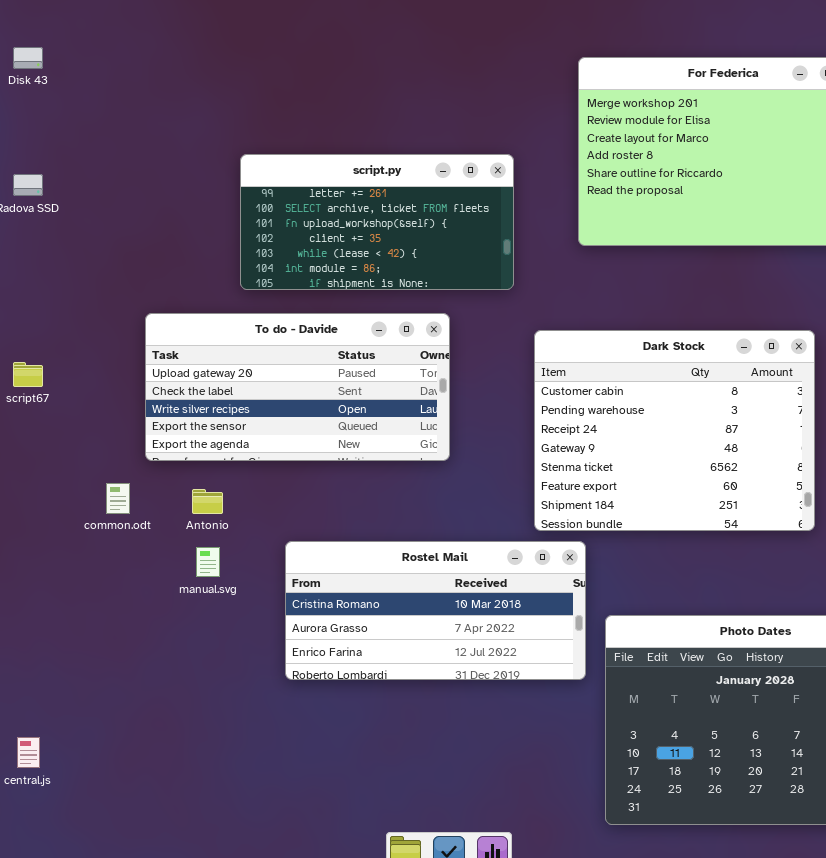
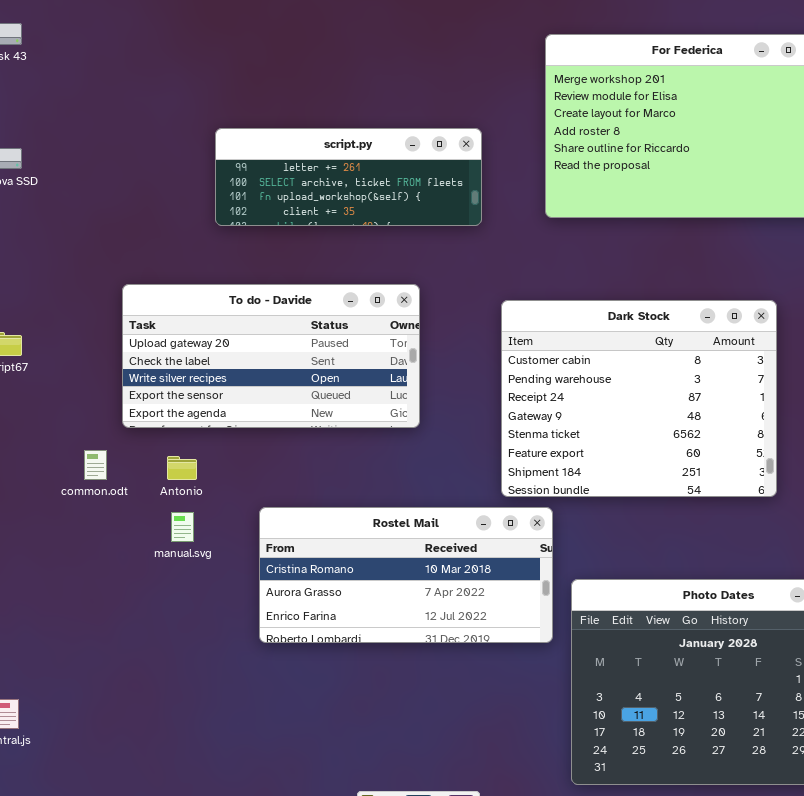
script.py: [240,154,514,290] -> [215,128,482,226], resized

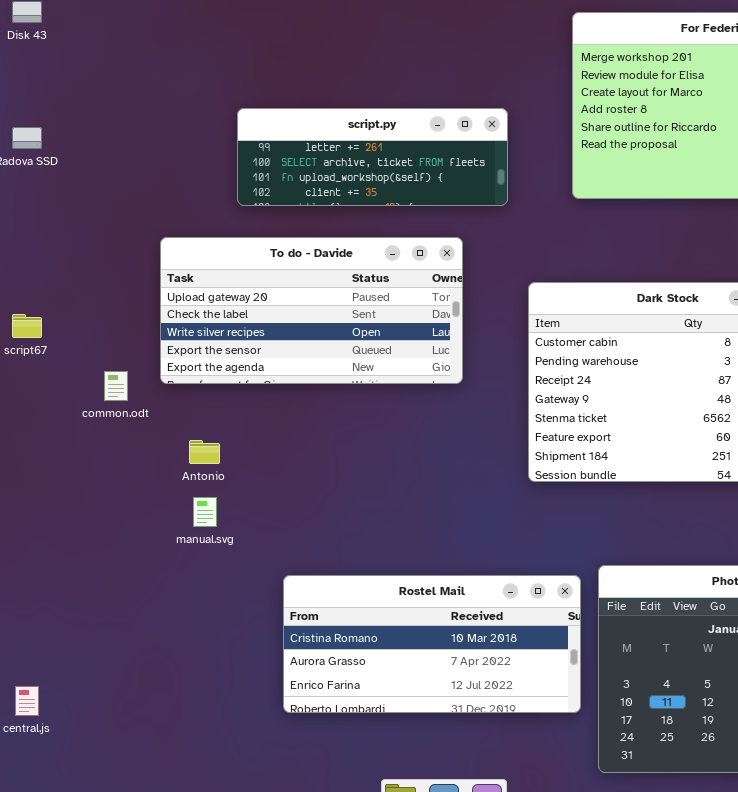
To do - Davide: [122,284,420,428] -> [160,237,463,384], moved
common.odt: [84,450,107,480] -> [104,371,128,401], moved
Rostel Mail: [259,507,553,643] -> [283,575,581,713], moved

